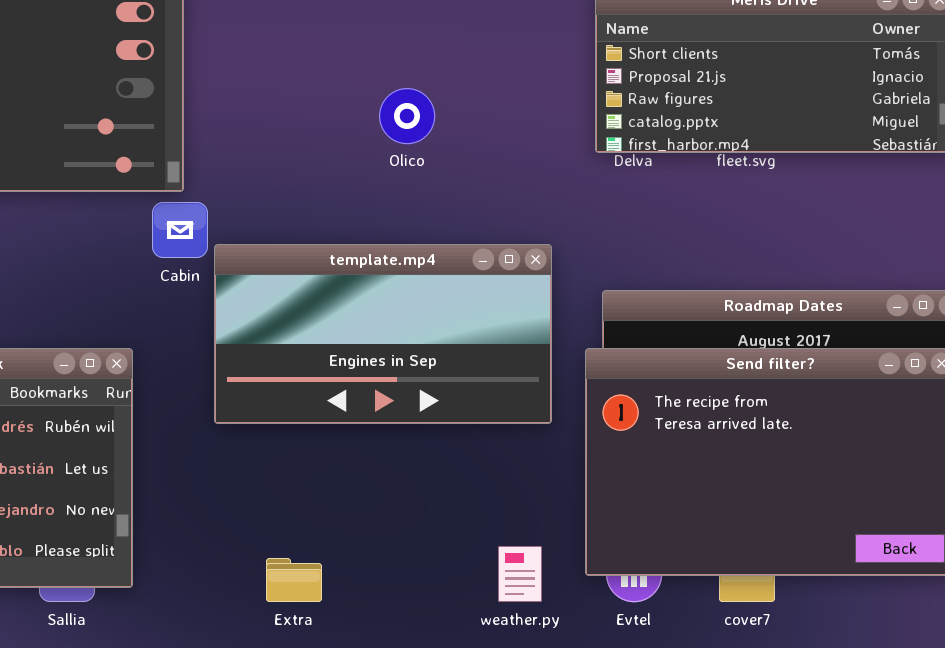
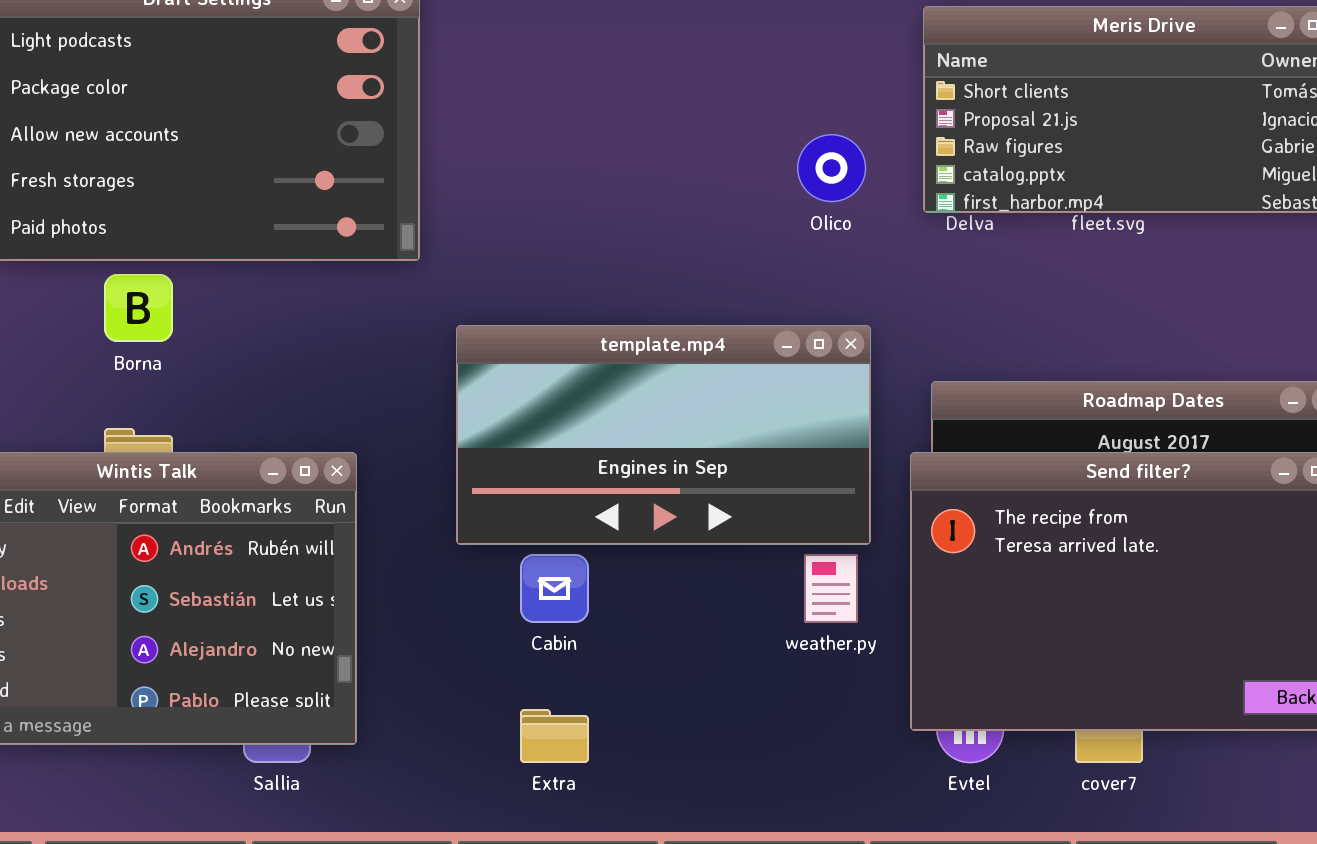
Olico: [379,88,435,144] -> [797,134,866,202], moved
Cabin: [152,202,208,258] -> [520,554,589,623], moved
weather.py: [498,546,542,602] -> [804,554,858,623], moved

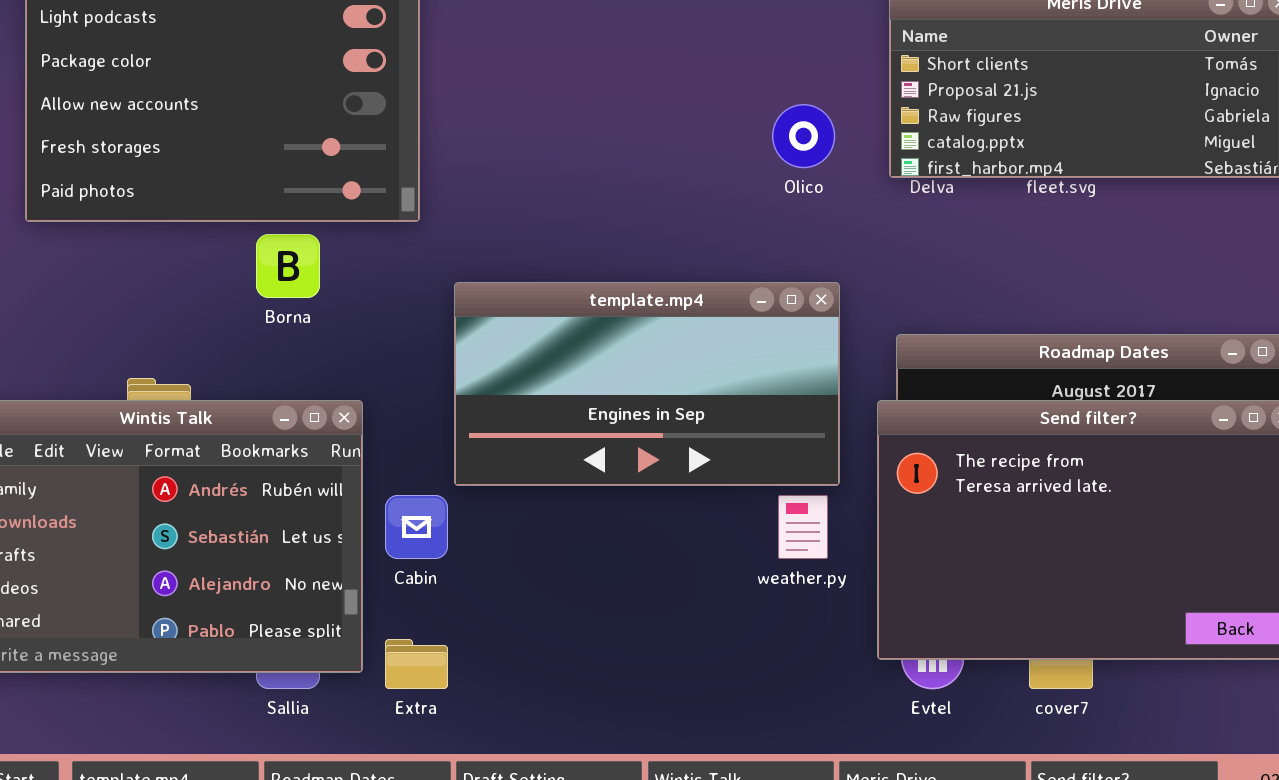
Borna: [104,274,173,342] -> [256,234,320,298], moved
Cabin: [520,554,589,623] -> [385,495,448,559], moved
Extra: [520,709,589,763] -> [385,639,448,689], moved

